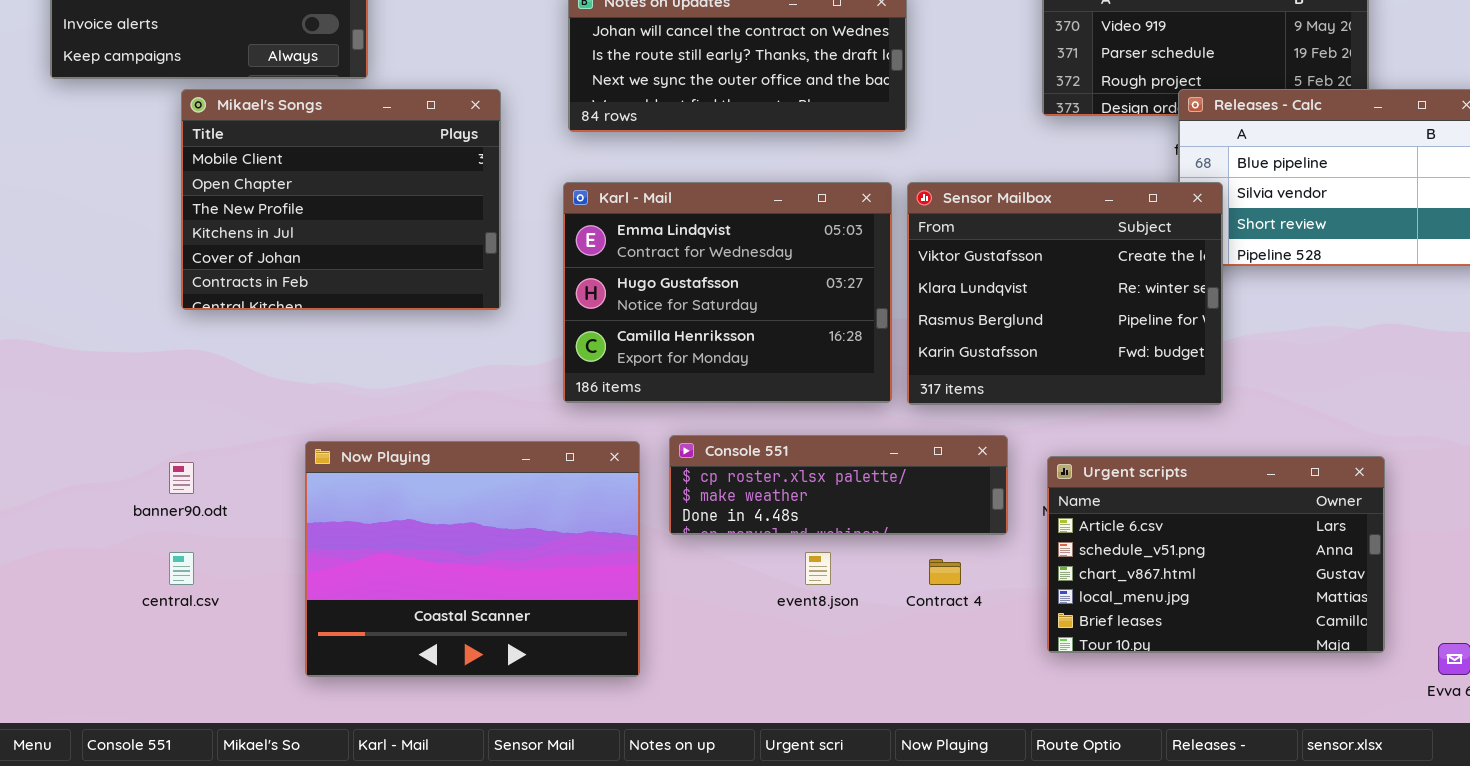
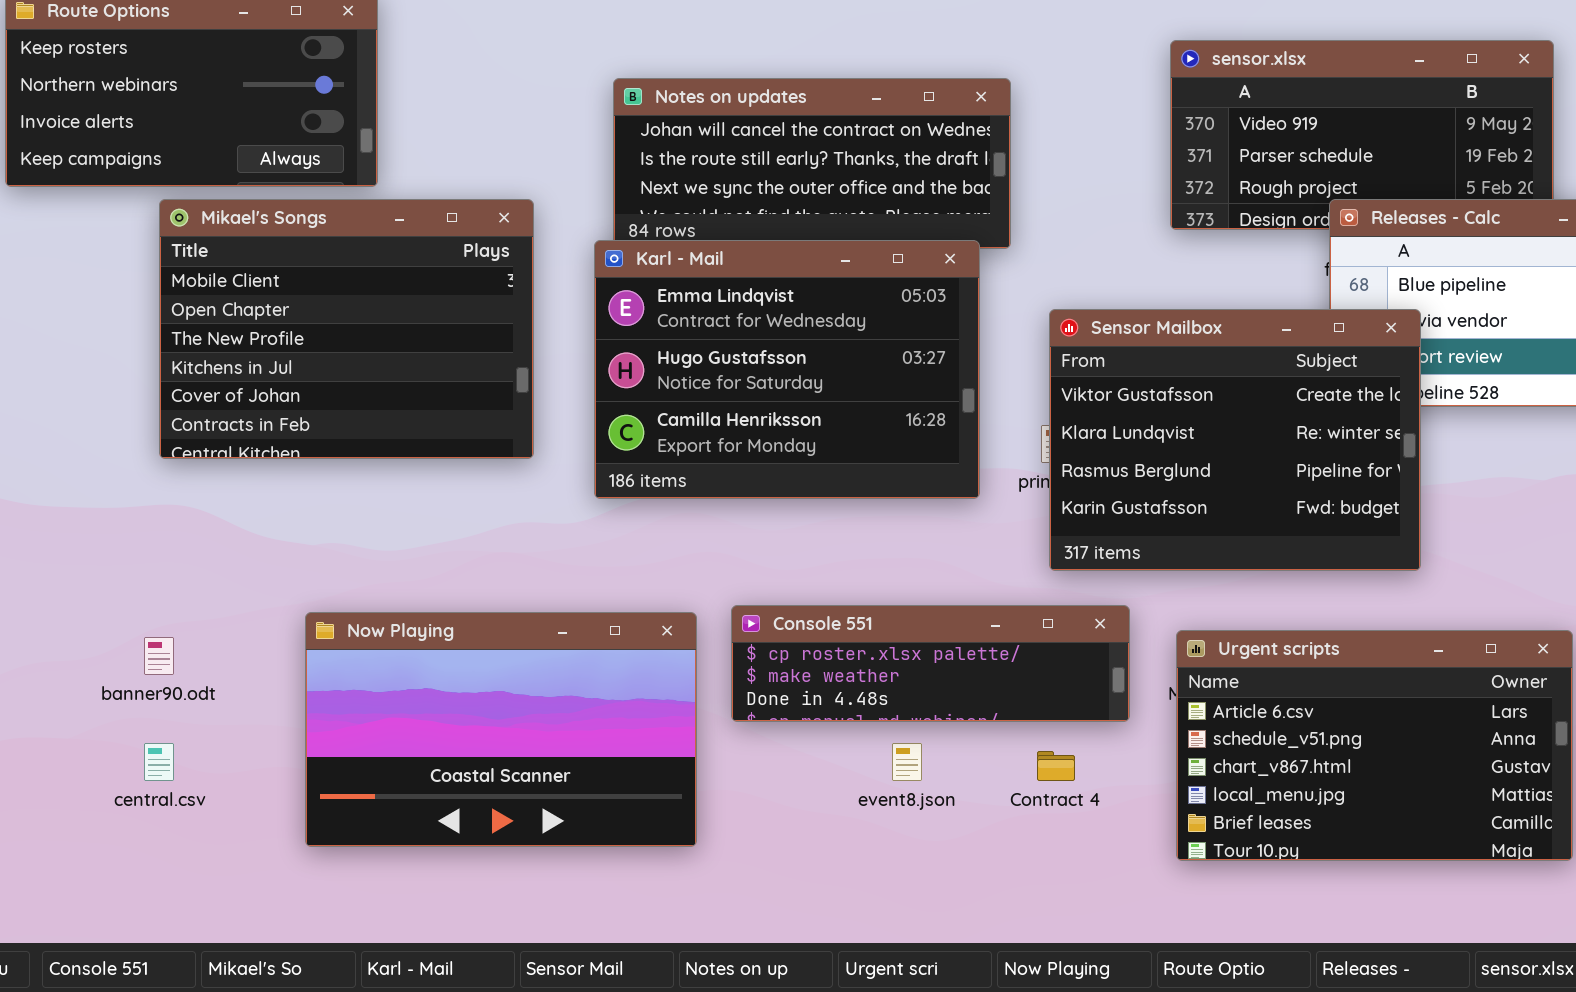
Karl - Mail: [563,182,892,403] -> [594,240,980,499], moved
Sensor Mailbox: [907,182,1223,405] -> [1049,309,1421,571], moved
Now Playing: [305,441,640,677] -> [305,612,697,847], resized

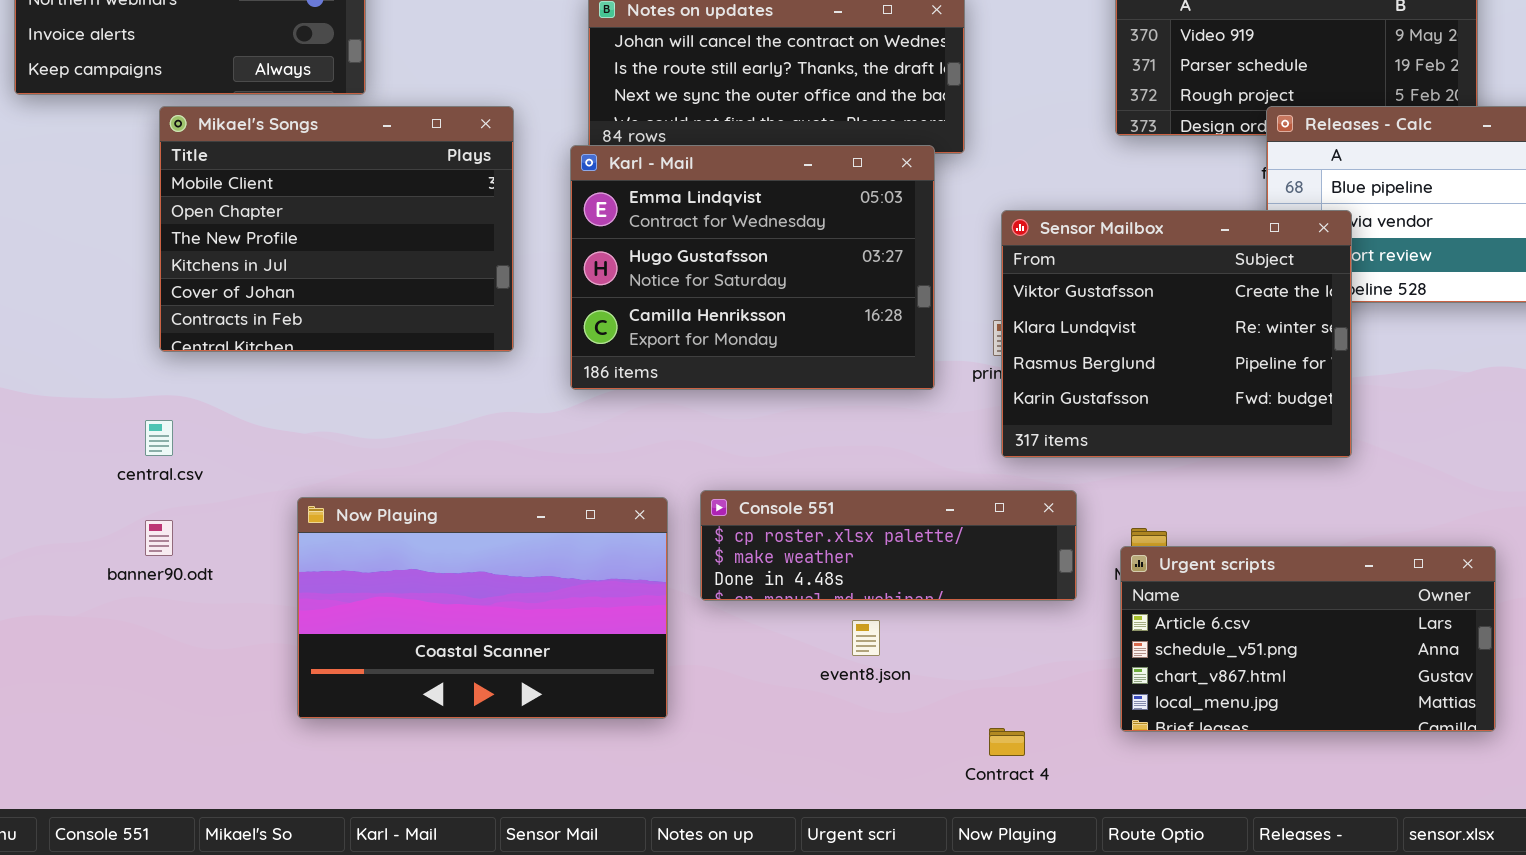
Urgent scripts: [1176,630,1573,861] -> [1120,546,1496,732], resized
central.csv: [144,743,174,781] -> [145,420,173,456], moved
Contract 4: [1037,751,1075,781] -> [989,728,1025,756], moved

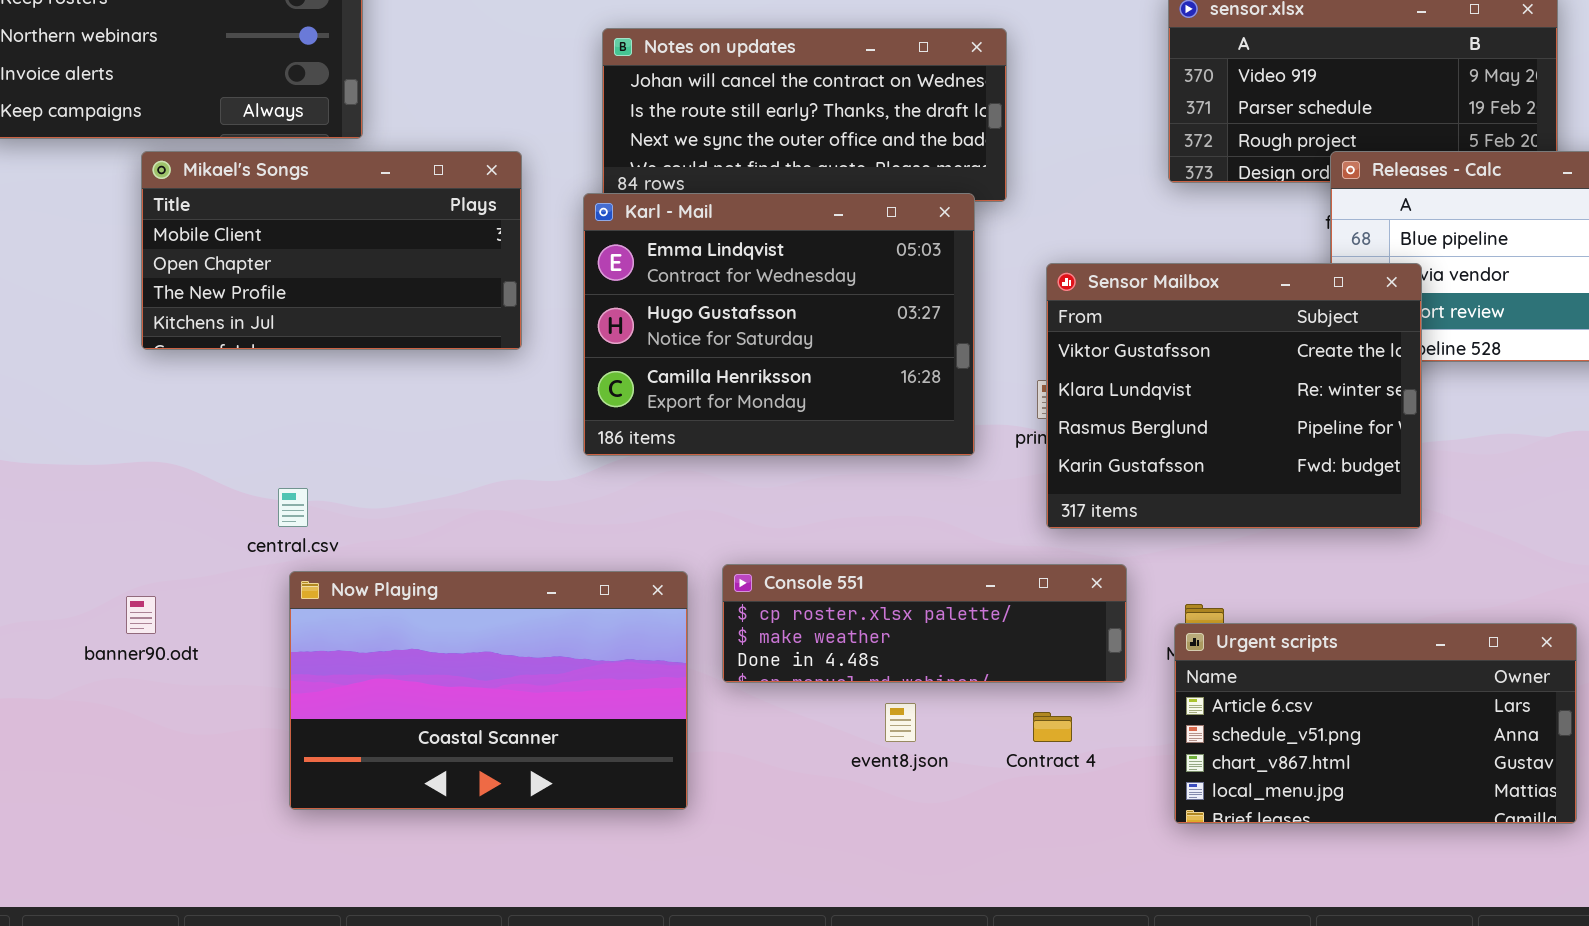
Mikael's Songs: [159,106,514,352] -> [141,151,522,350], resized
central.csv: [145,420,173,456] -> [278,488,308,527], moved
Contract 4: [989,728,1025,756] -> [1033,712,1072,742], moved

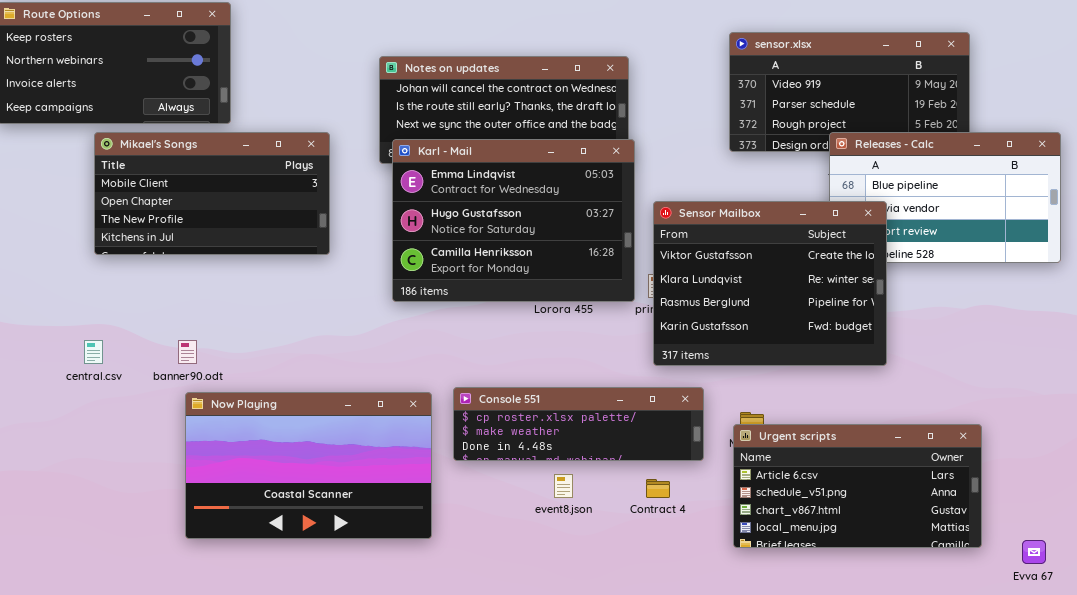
Karl - Mail: [583,193,975,456] -> [392,139,635,302], moved
central.csv: [278,488,308,527] -> [84,340,103,364], moved
banner90.odt: [126,596,156,634] -> [178,340,197,364], moved

